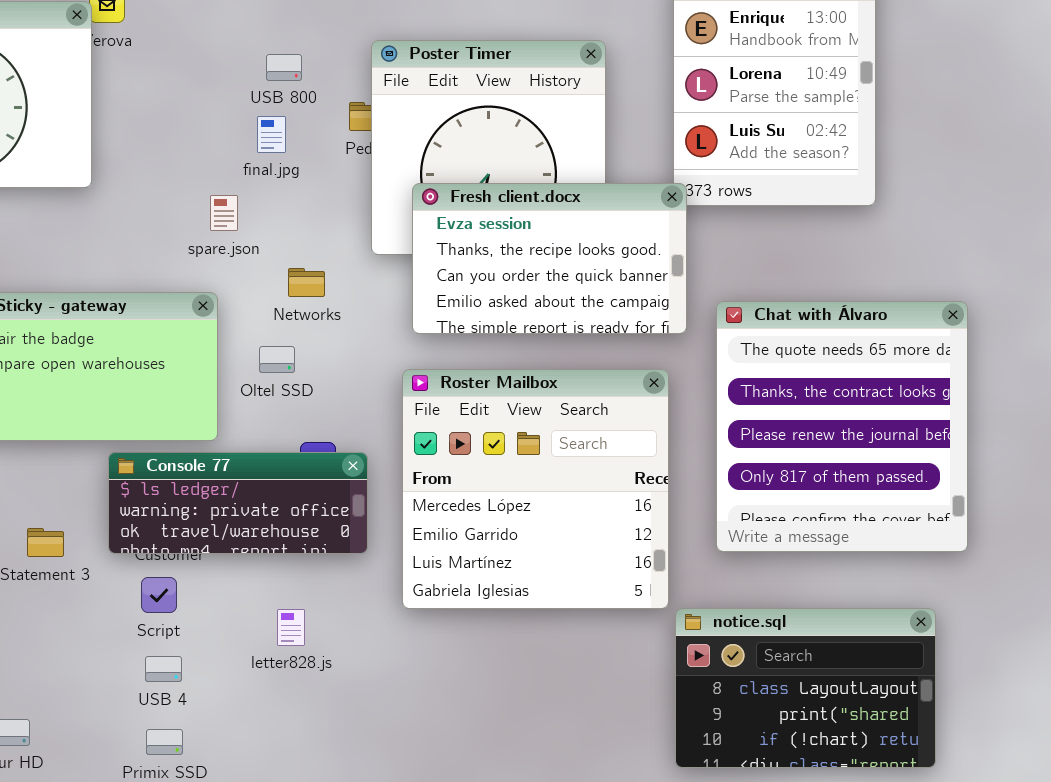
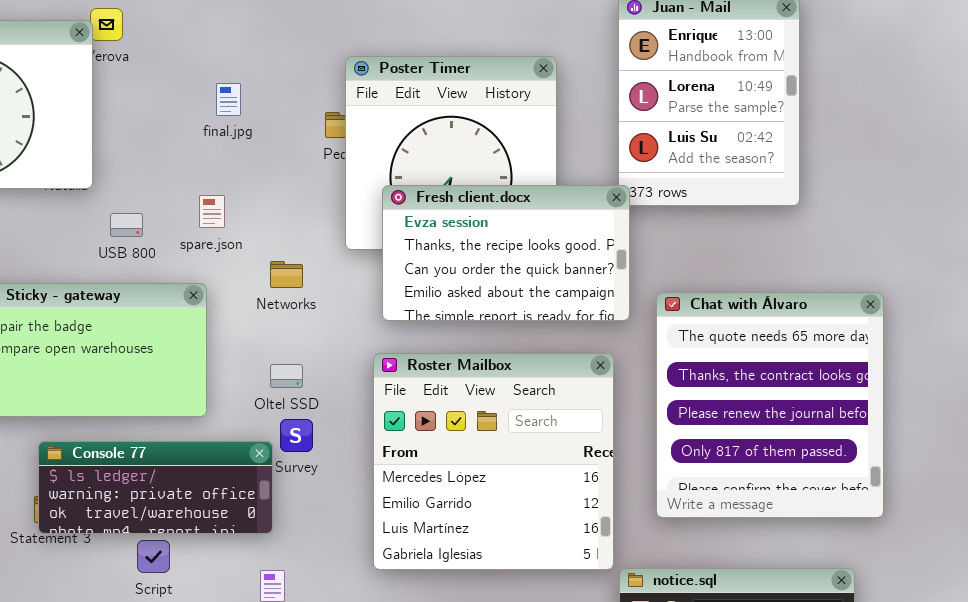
USB 800: [266,54,302,81] -> [110,213,143,237], moved
final.jpg: [257,116,286,153] -> [216,83,241,116], moved
Oltel SSD: [259,346,295,373] -> [270,364,303,388], moved
Console 77: [108,452,368,554] -> [38,441,273,534], moved

